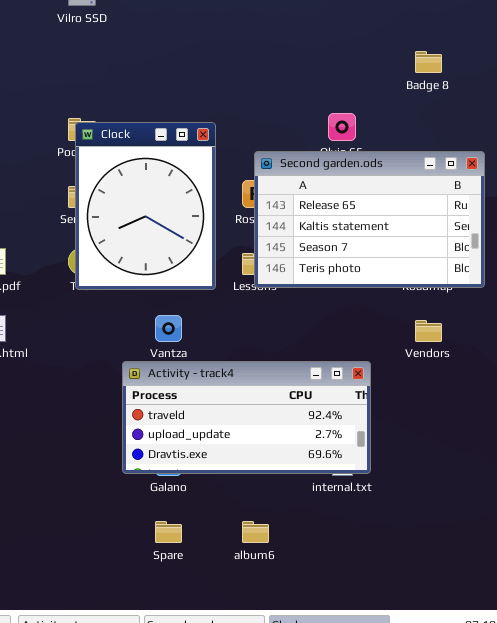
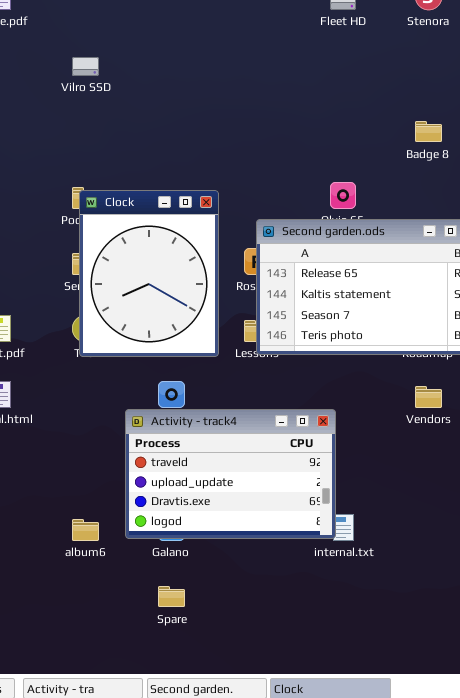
Activity - track4: [122,361,371,474] -> [125,409,336,539], resized
album6: [242,521,269,543] -> [72,519,99,541], moved

